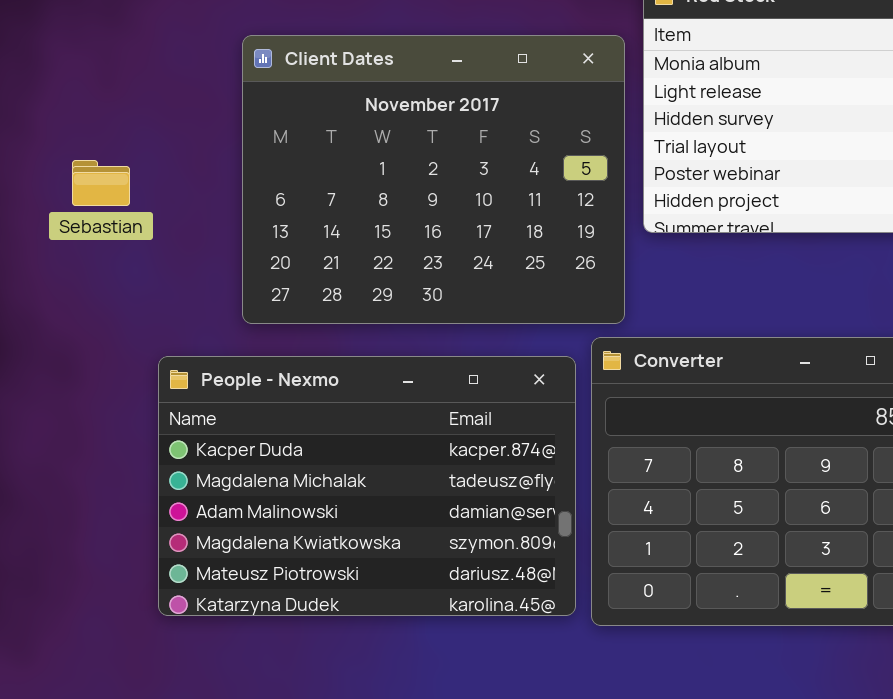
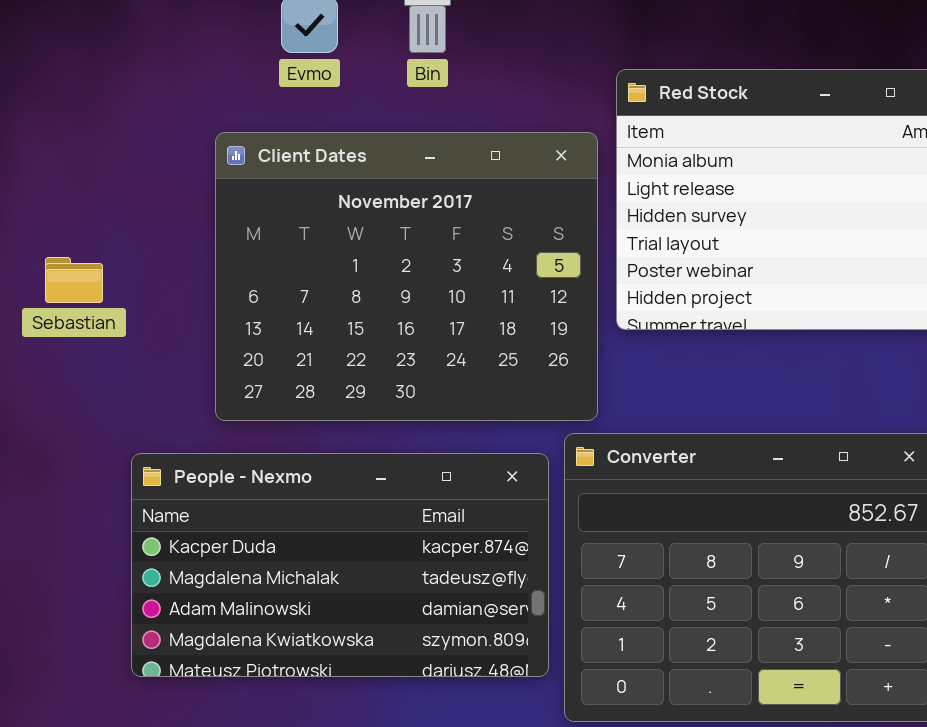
People - Nexmo: [158,356,576,616] -> [131,453,549,677], resized

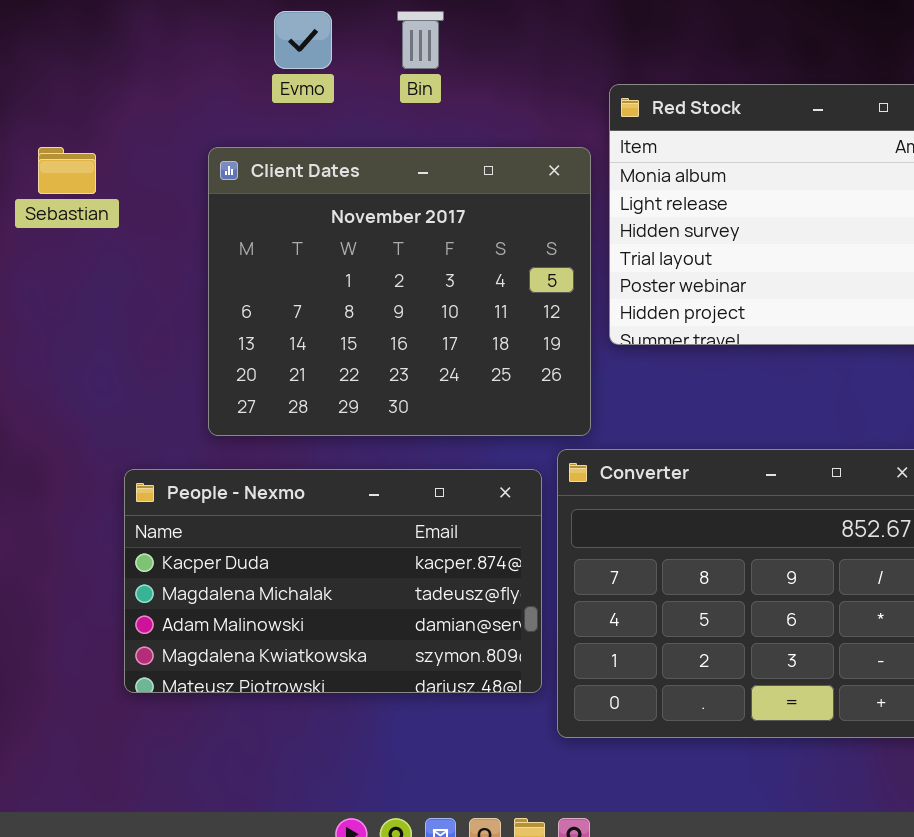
Sebastian: [45,257,103,303] -> [38,147,96,194], moved

